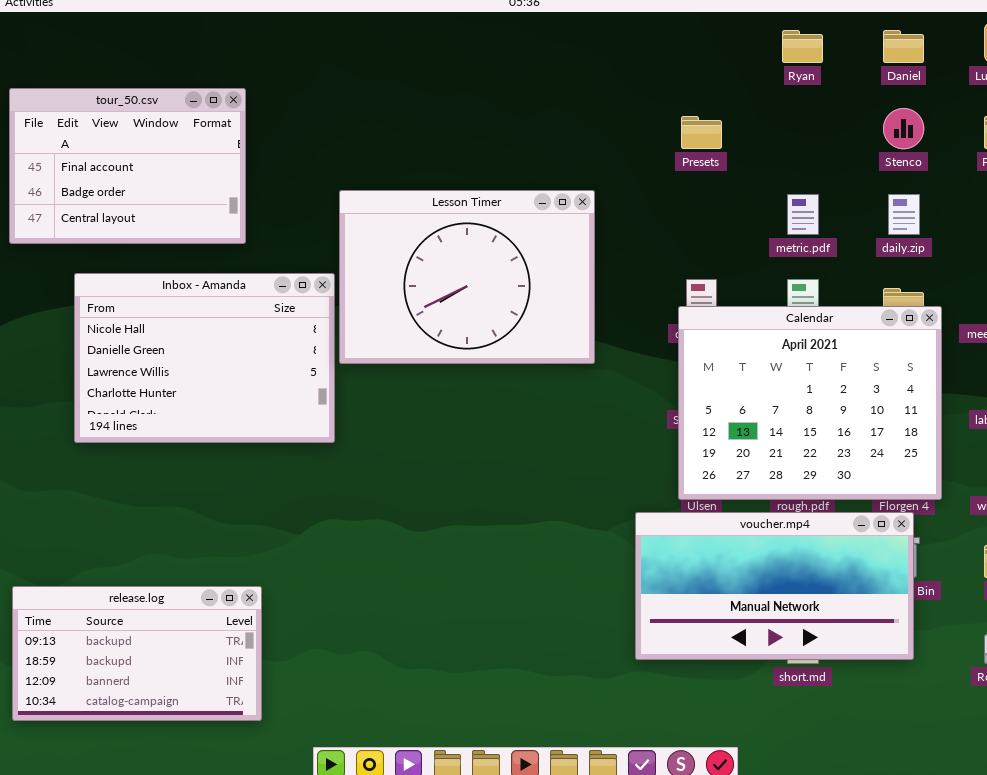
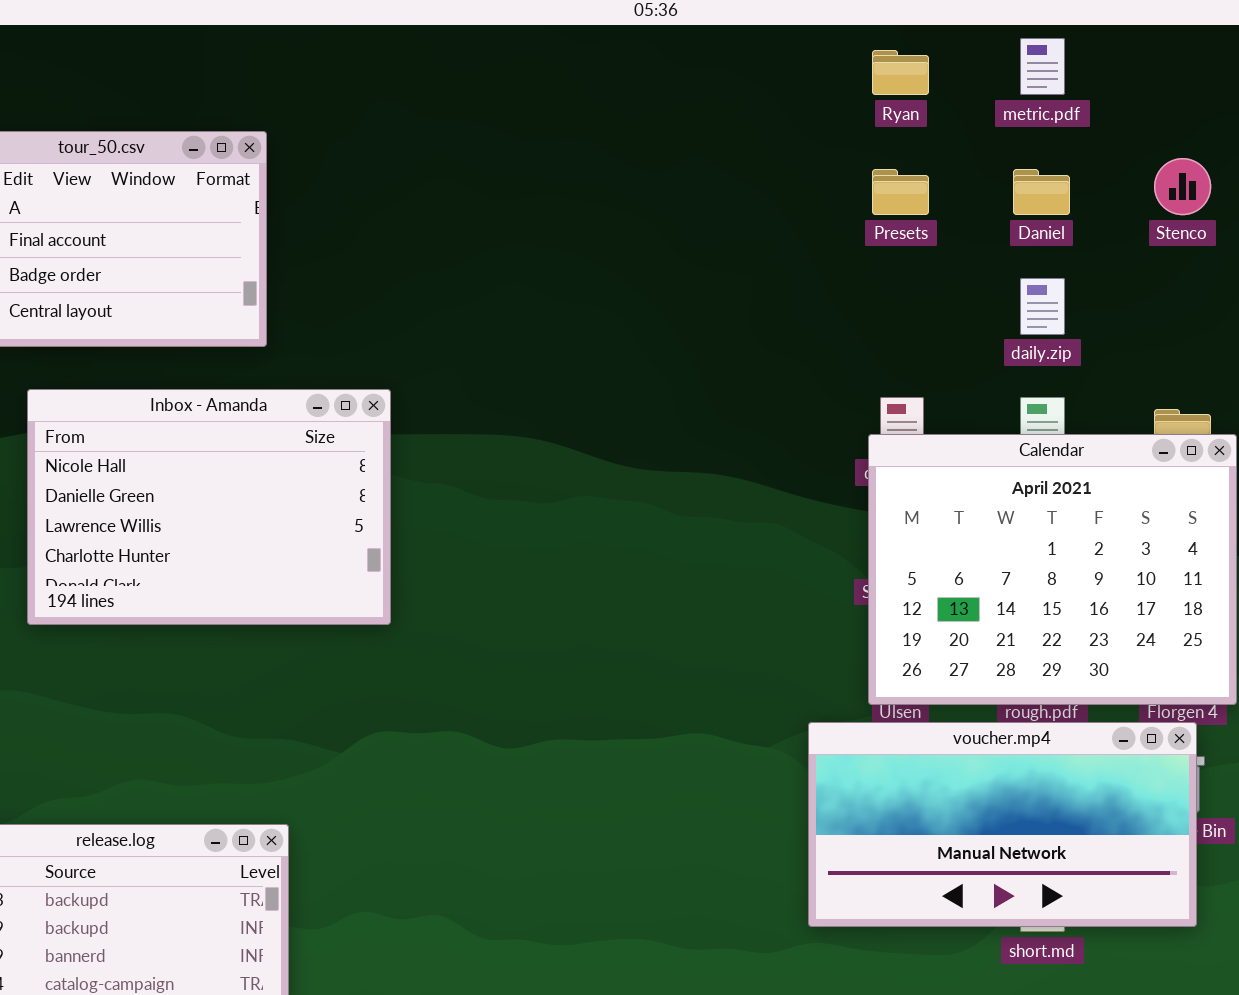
Ryan: [782,30,823,63] -> [872,50,929,95], moved
Daniel: [883,30,924,63] -> [1013,169,1070,215], moved
Lesson Timer: [339,190,595,364] -> none, closed
metric.pdf: [787,194,819,235] -> [1020,38,1065,95], moved
daily.zip: [888,194,920,235] -> [1020,278,1065,335], moved

